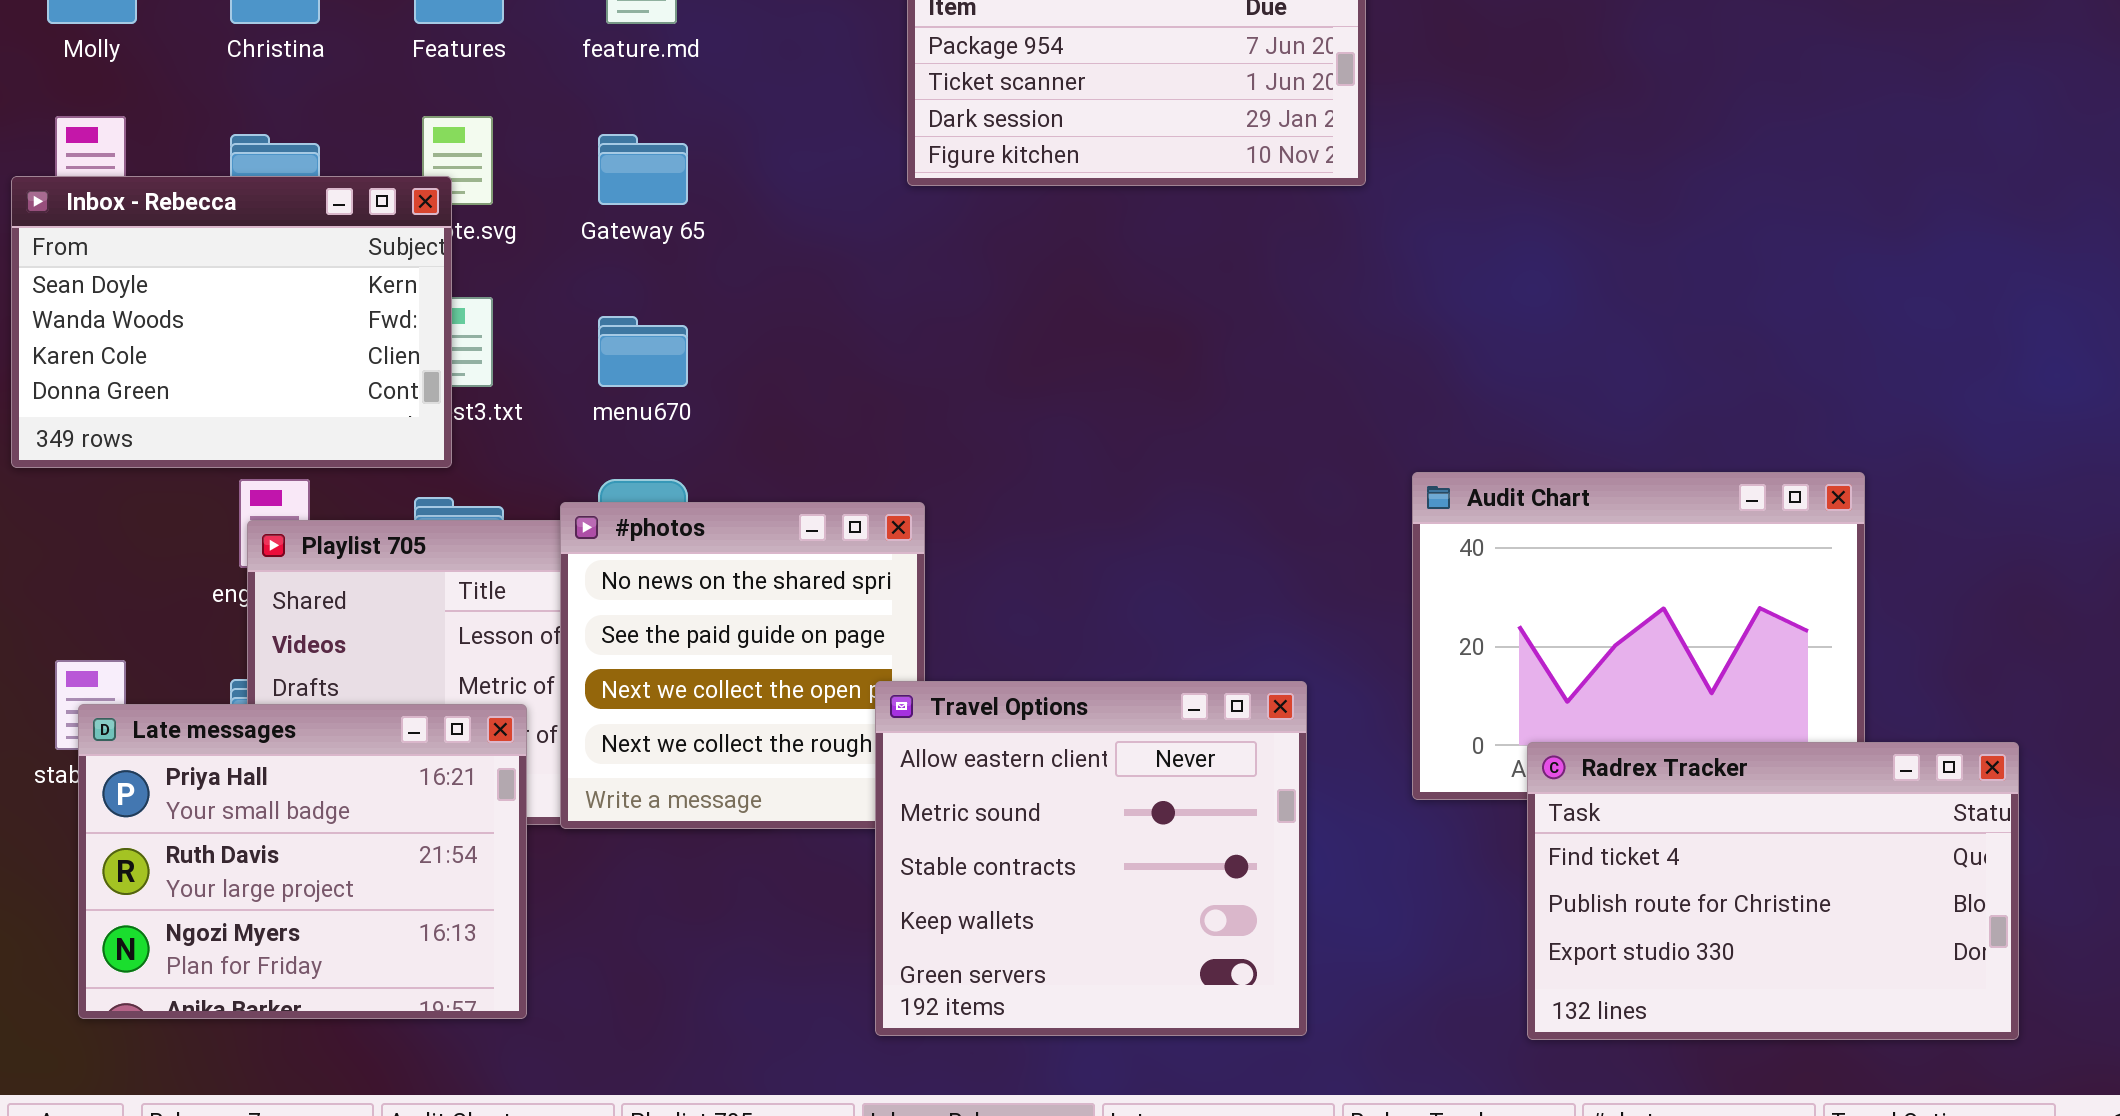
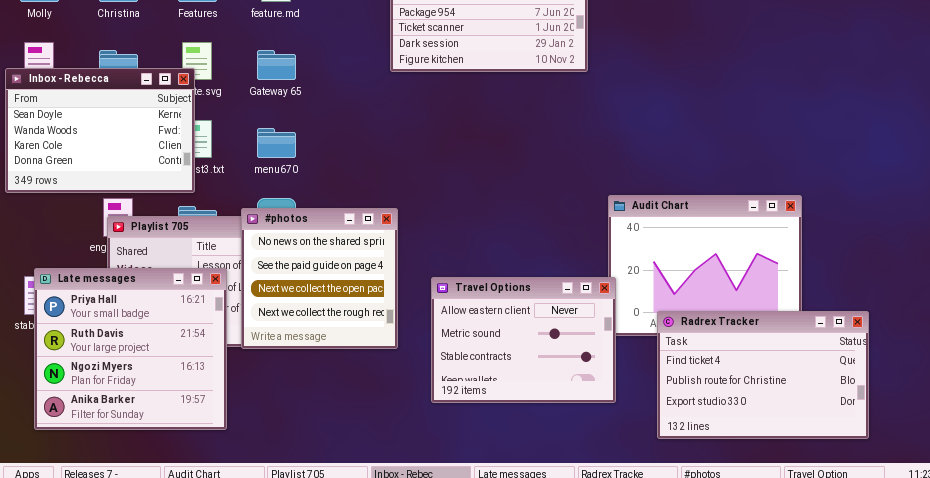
Travel Options: [875,681,1307,1036] -> [431,277,616,403], moved, resized
Late messages: [78,704,527,1019] -> [34,268,227,430], resized

